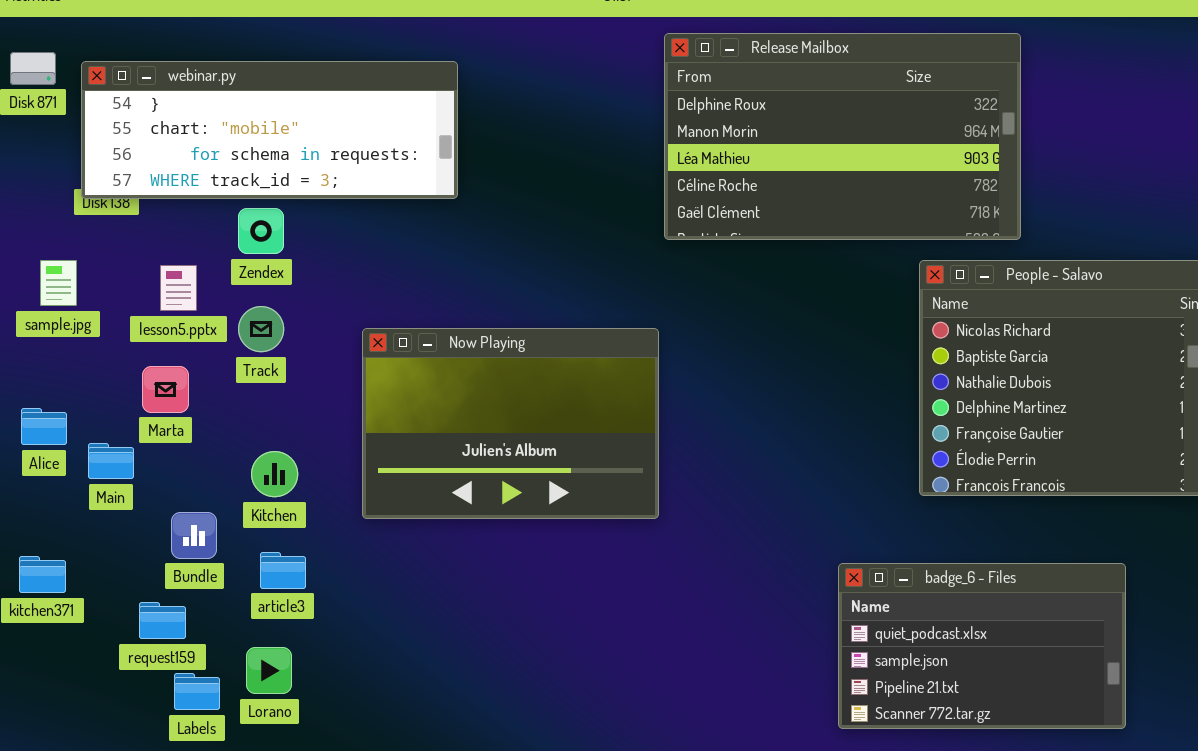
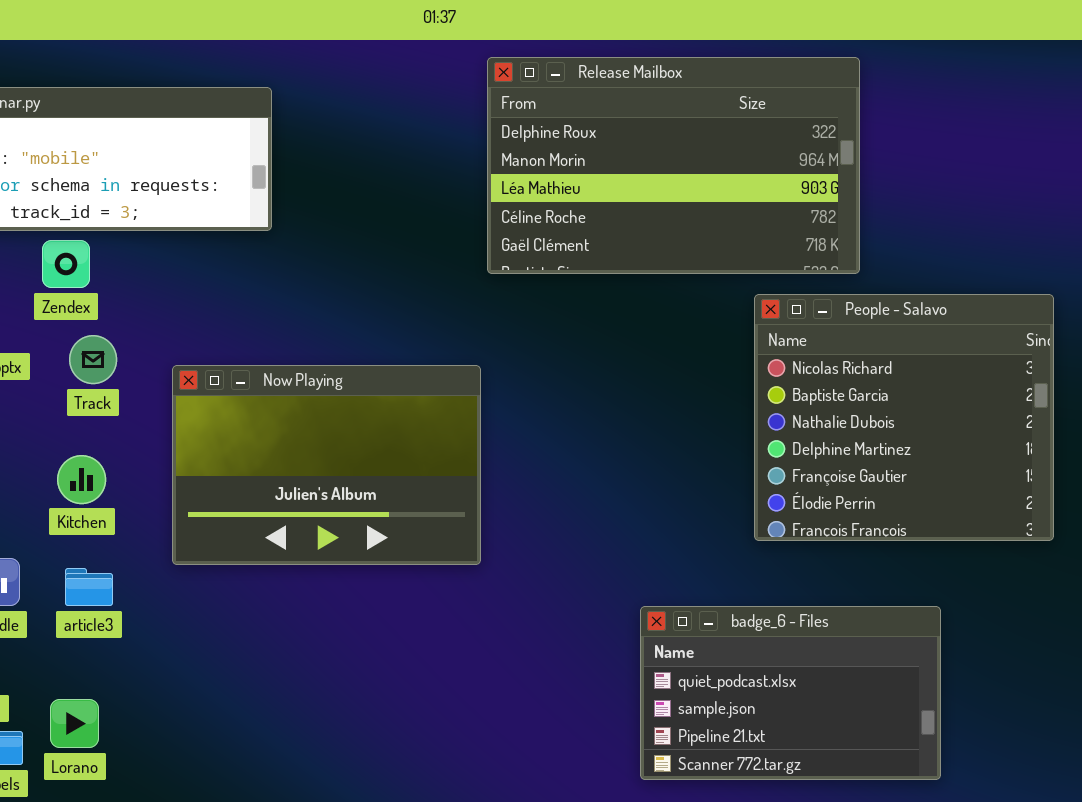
Track: [238,306,284,352] -> [69,335,117,384], moved
Kitchen: [251,451,298,497] -> [57,455,106,504], moved
article3: [260,552,306,589] -> [65,568,113,606], moved
badge_6 - Files: [838,563,1126,729] -> [640,606,941,780], moved

